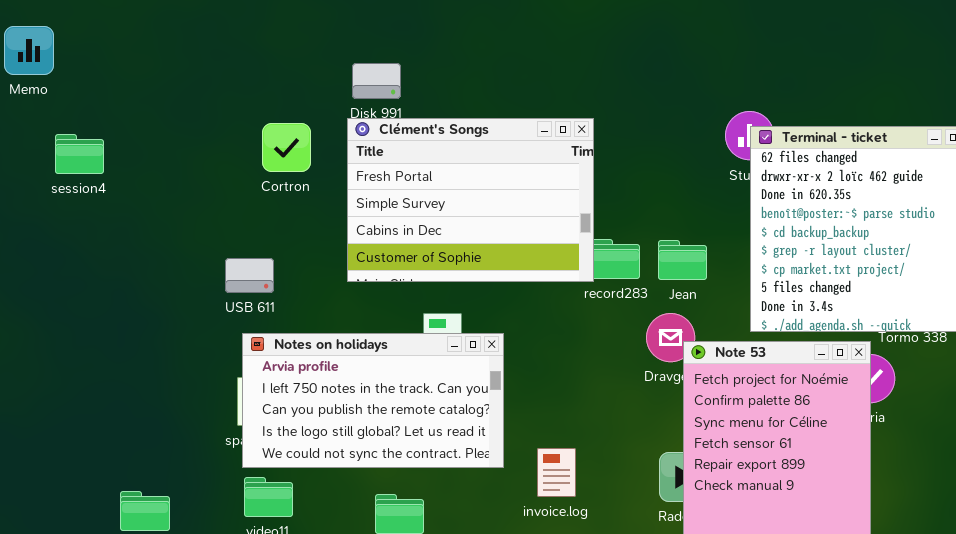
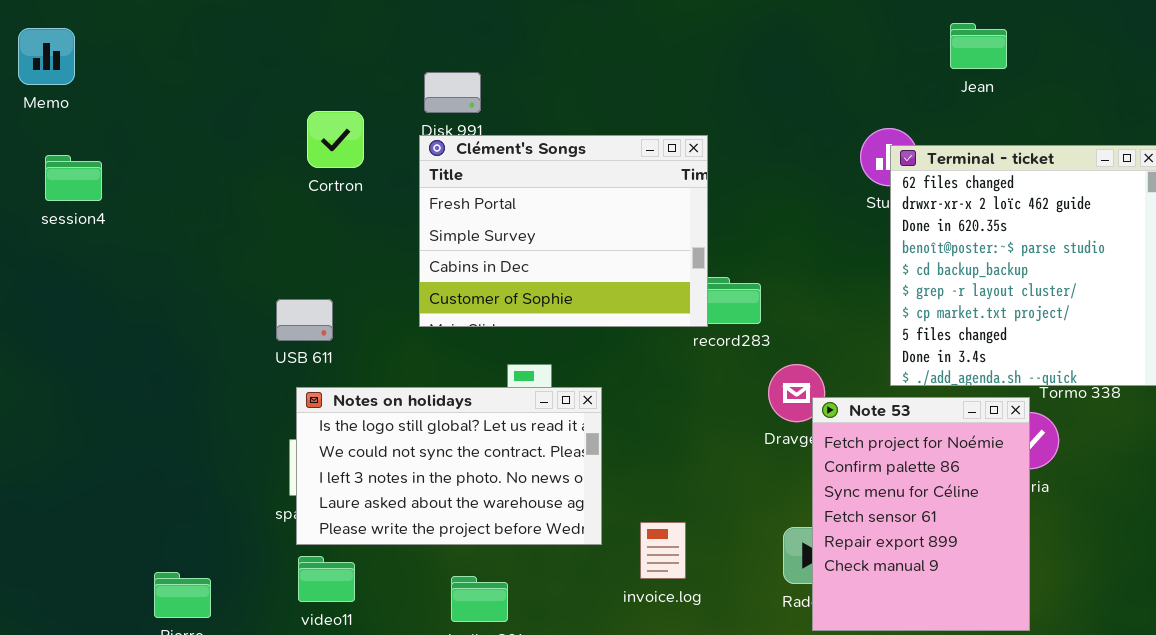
Cortron: [262,123,311,172] -> [307,111,364,168], moved
session4: [55,134,104,174] -> [45,155,102,201], moved
Jean: [658,240,707,280] -> [950,23,1007,69], moved
Notes on holidays: [242,333,504,468] -> [296,387,602,545], scrolled down 3 rows

